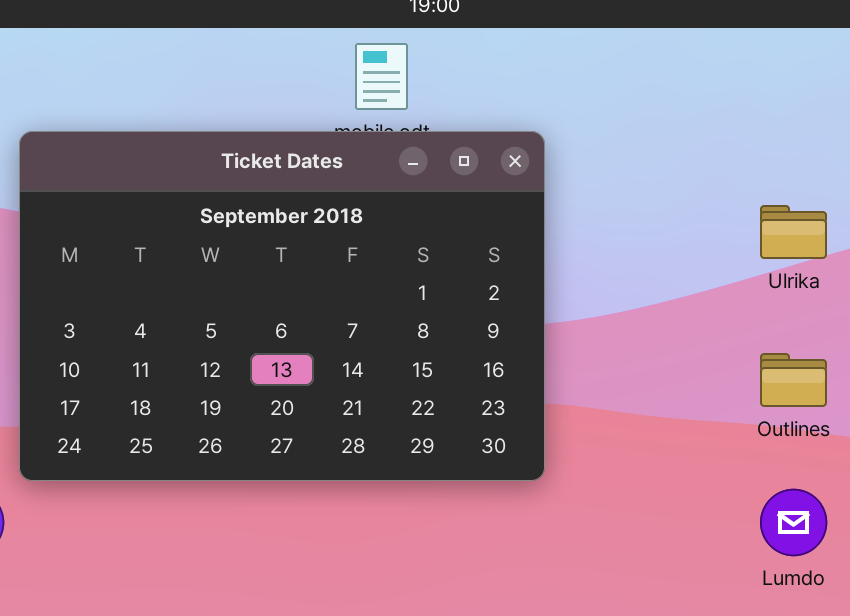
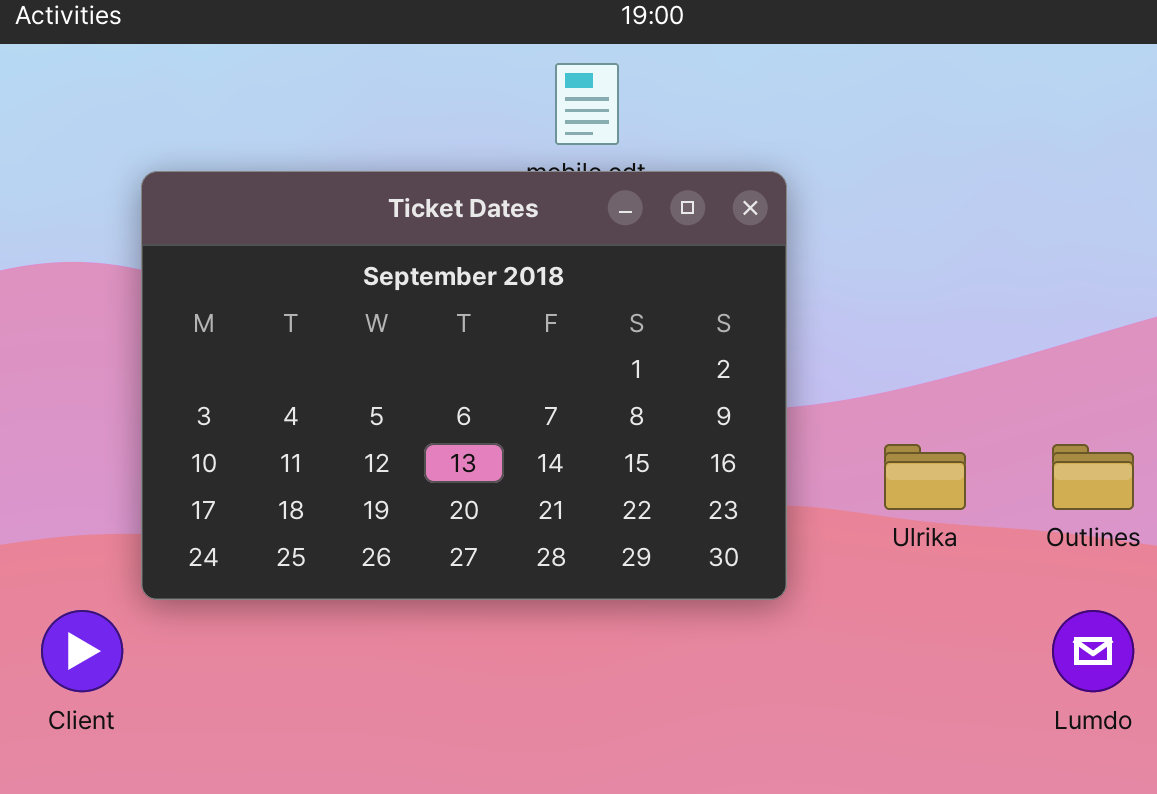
Ulrika: [760,205,827,259] -> [884,444,966,510], moved

